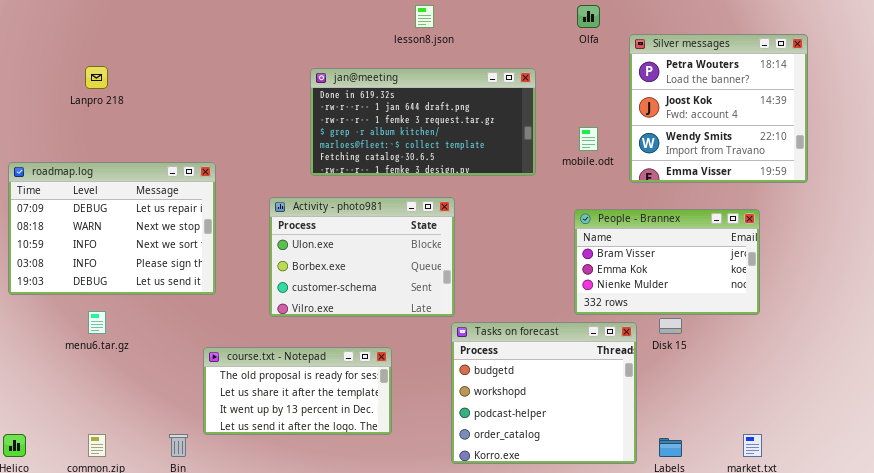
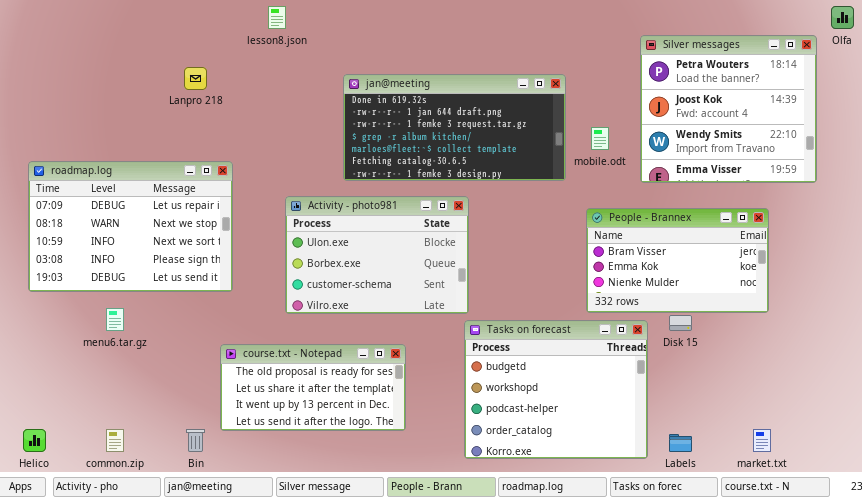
lesson8.json: [415,5,434,28] -> [268,6,286,29], moved
Olfa: [577,5,600,28] -> [831,6,854,29], moved
Lanpro 218: [85,66,108,89] -> [184,67,207,90], moved
jan@meeting: [310,68,536,176] -> [343,74,566,181], moved

